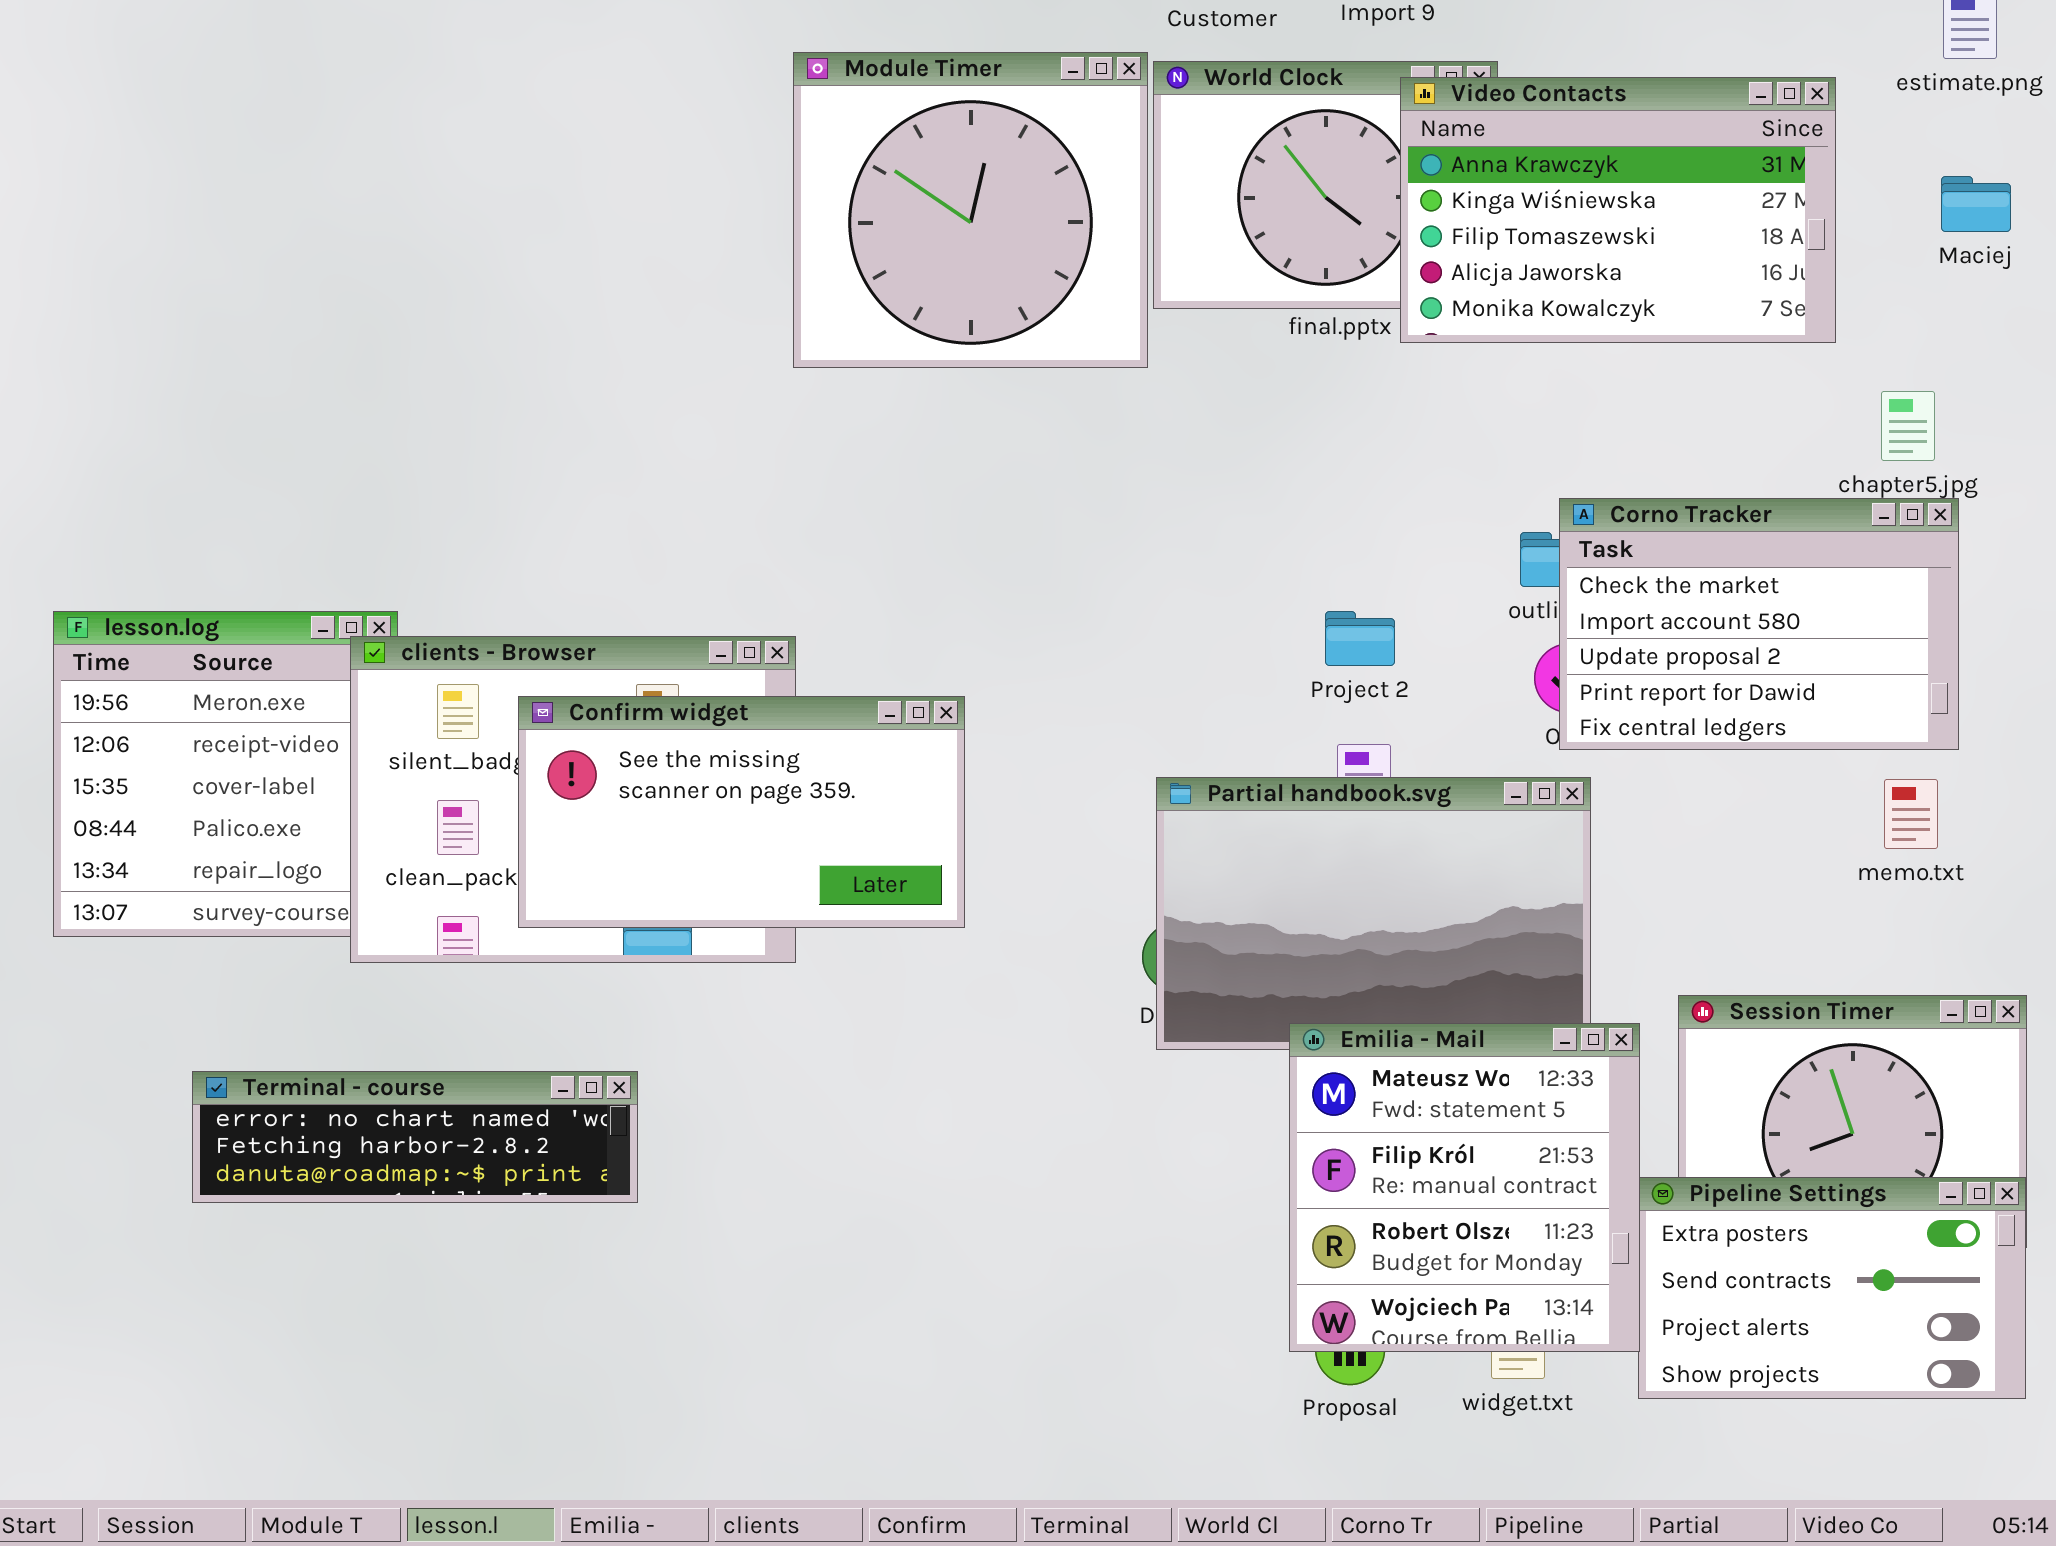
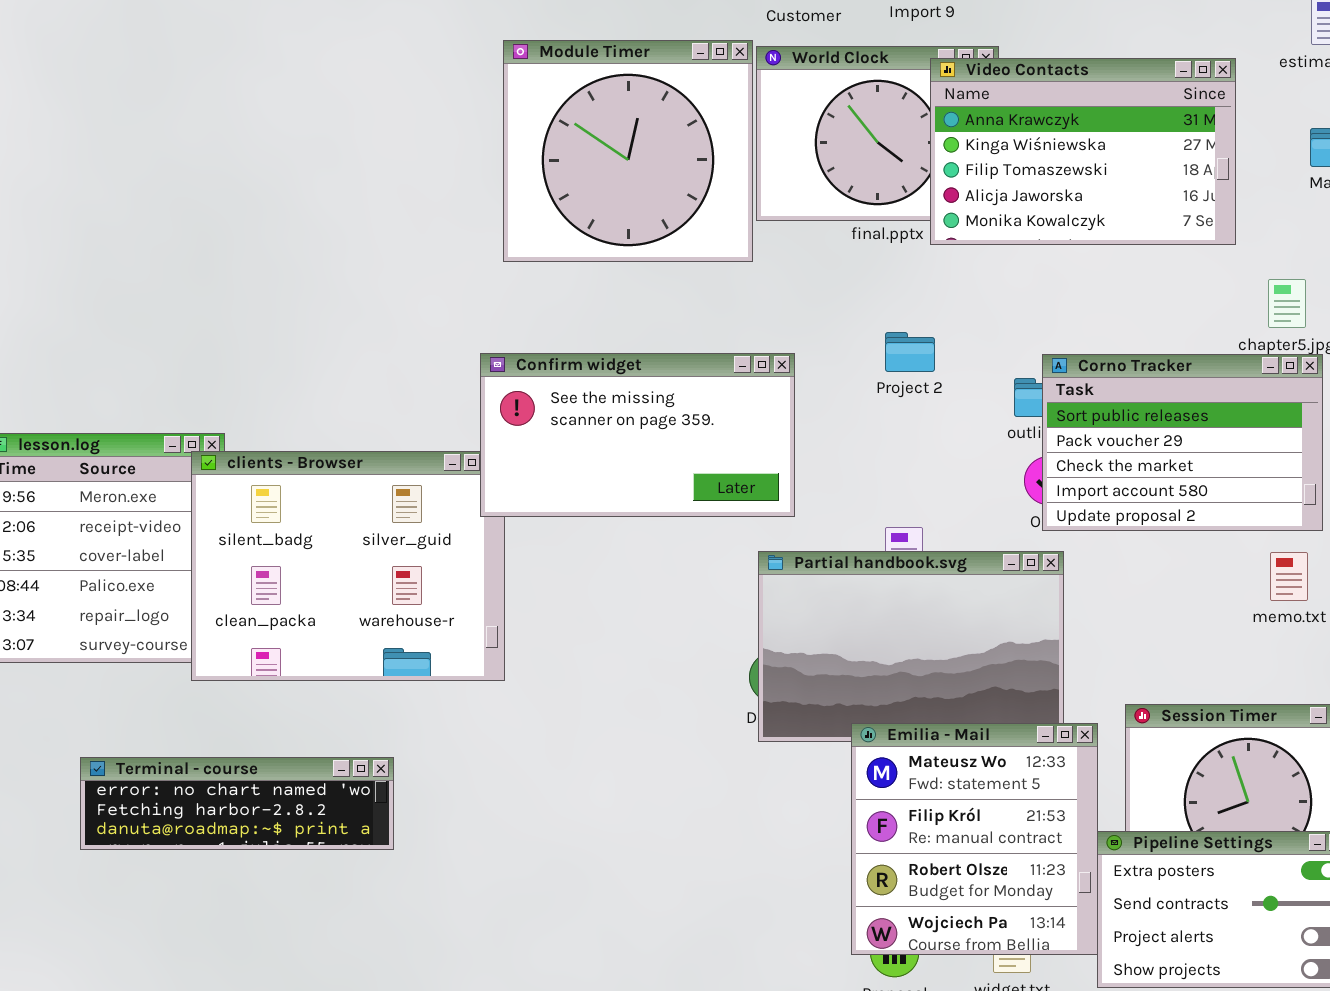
Corno Tracker: [1559,498,1959,750] -> [1042,354,1323,531], scrolled up 2 rows
Project 2: [1325,611,1395,666] -> [885,332,935,372], moved
Confirm widget: [518,696,965,928] -> [480,353,795,517], moved

